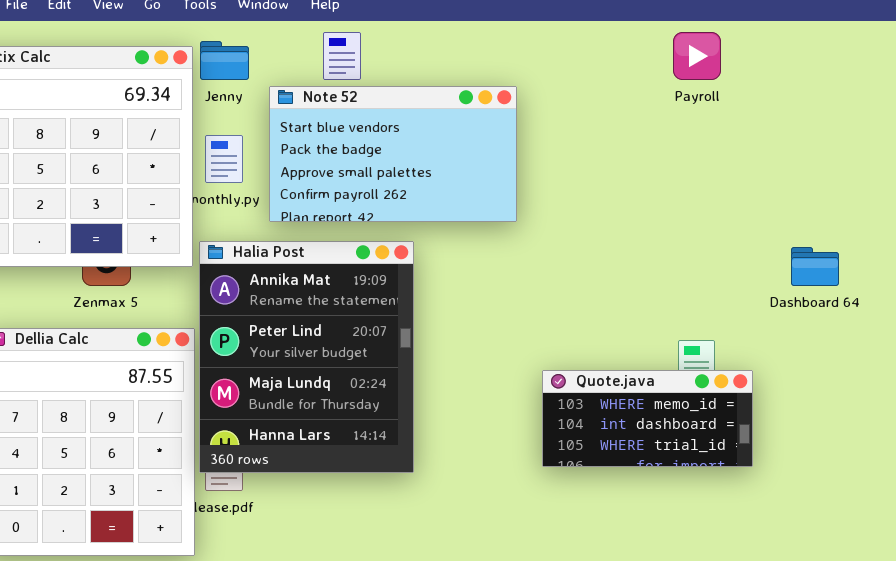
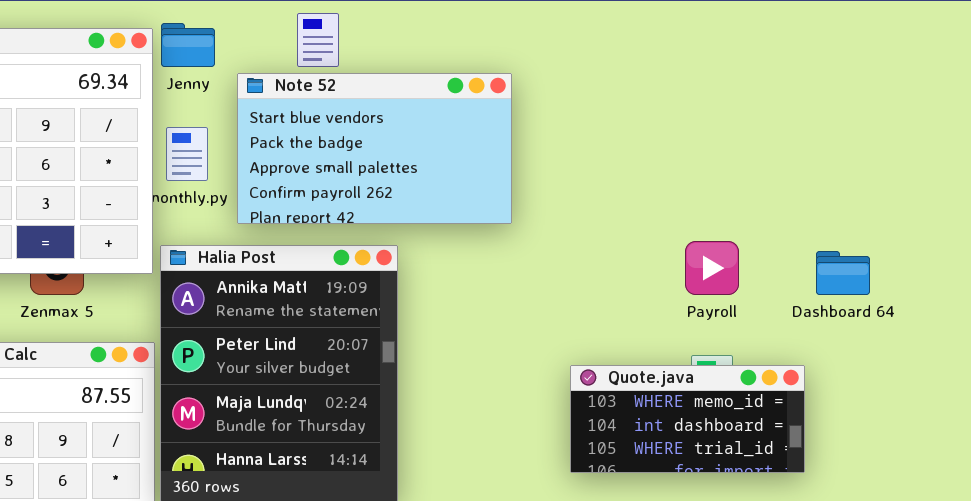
Payroll: [673,32,721,80] -> [685,241,739,295], moved
Quote.java: [542,370,753,467] -> [570,365,805,473], moved

